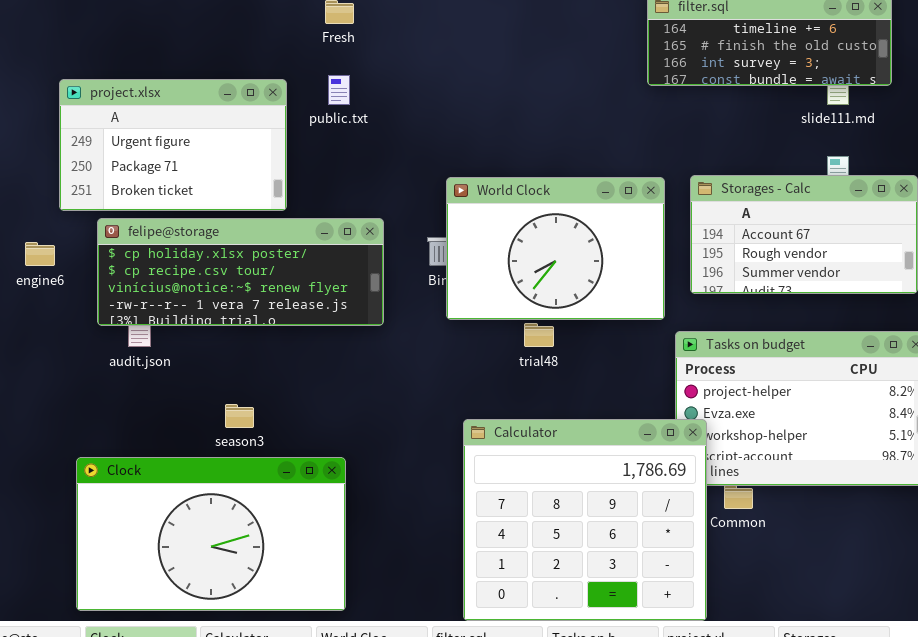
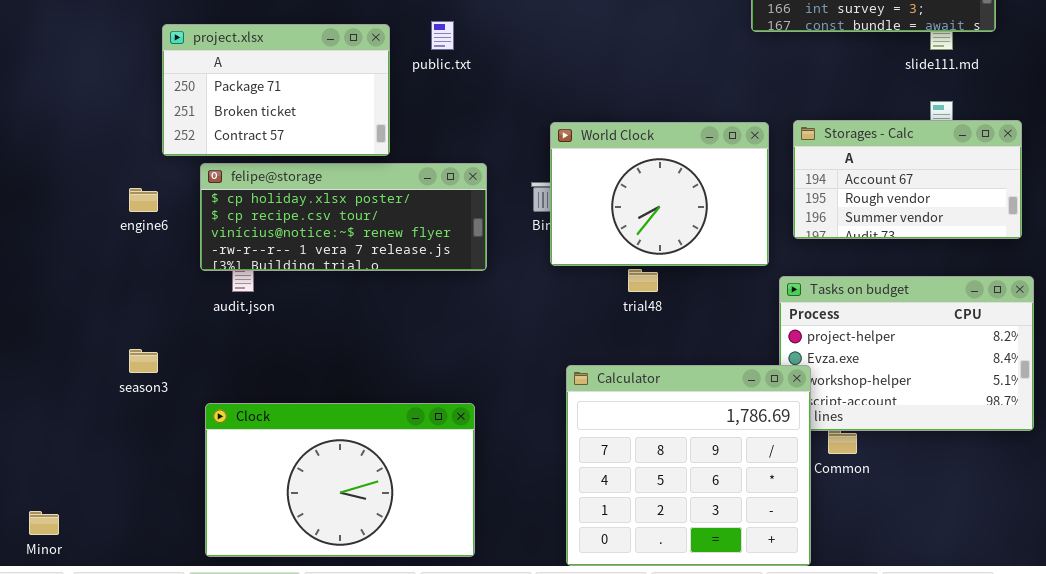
project.xlsx: [59,79,287,211] -> [162,24,390,156], scrolled down 1 row
season3: [225,404,254,428] -> [129,349,158,373], moved
Clock: [76,457,346,611] -> [205,403,475,557], moved

